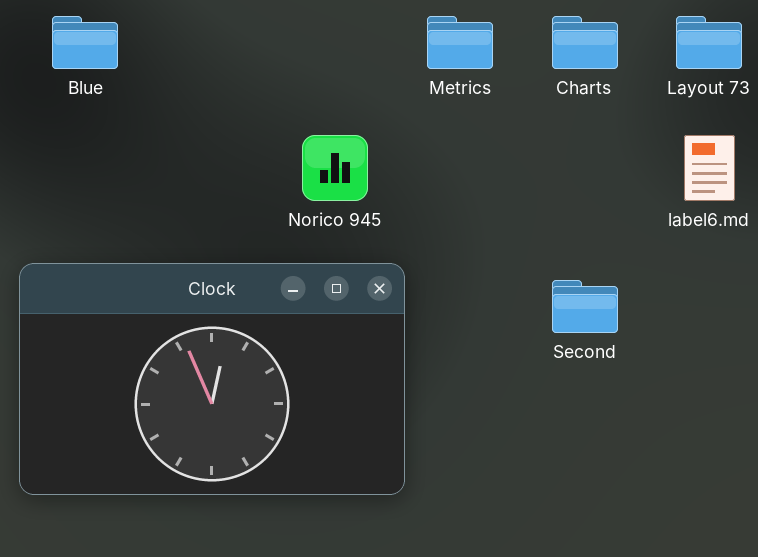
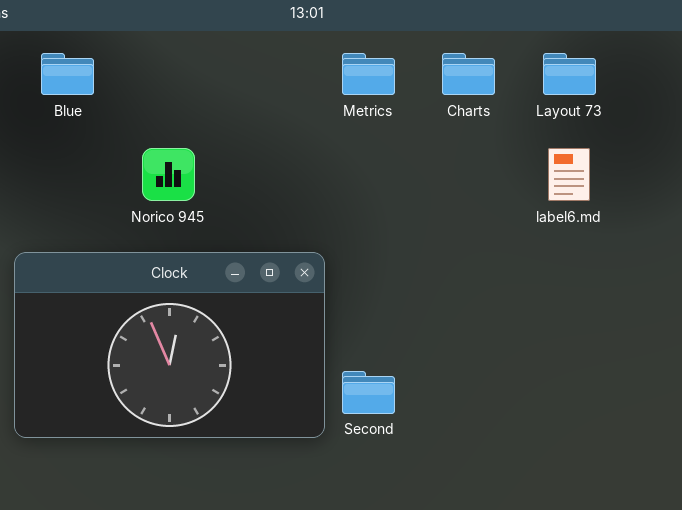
Norico 945: [302,135,368,201] -> [142,148,195,201], moved
Second: [552,280,618,333] -> [342,371,395,414], moved

